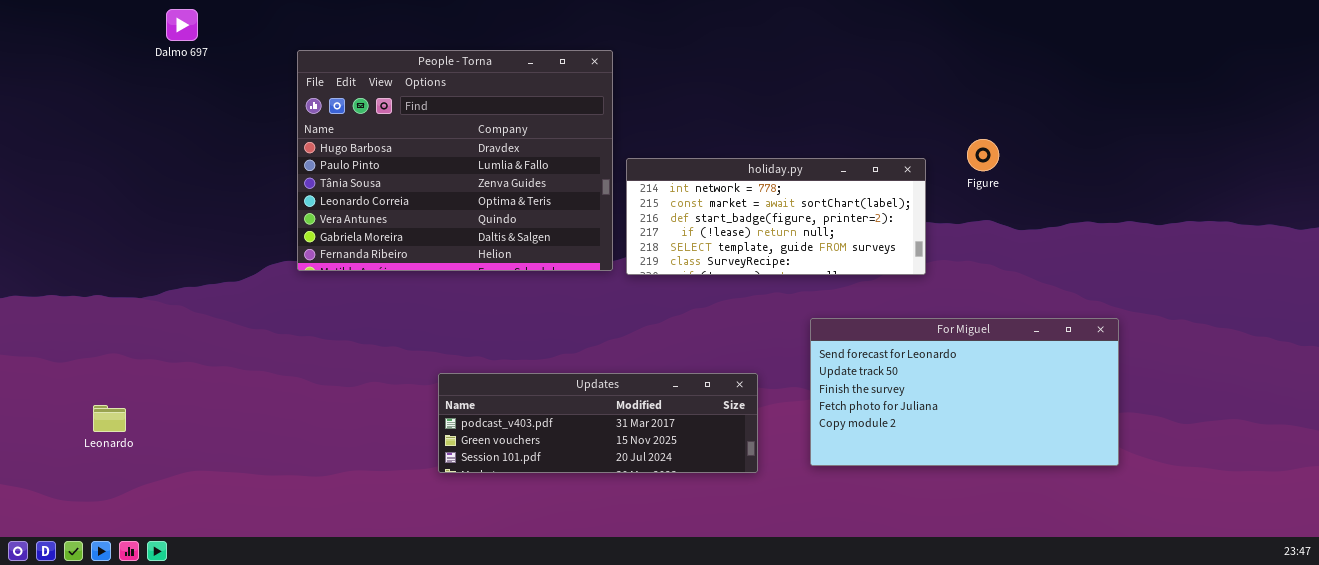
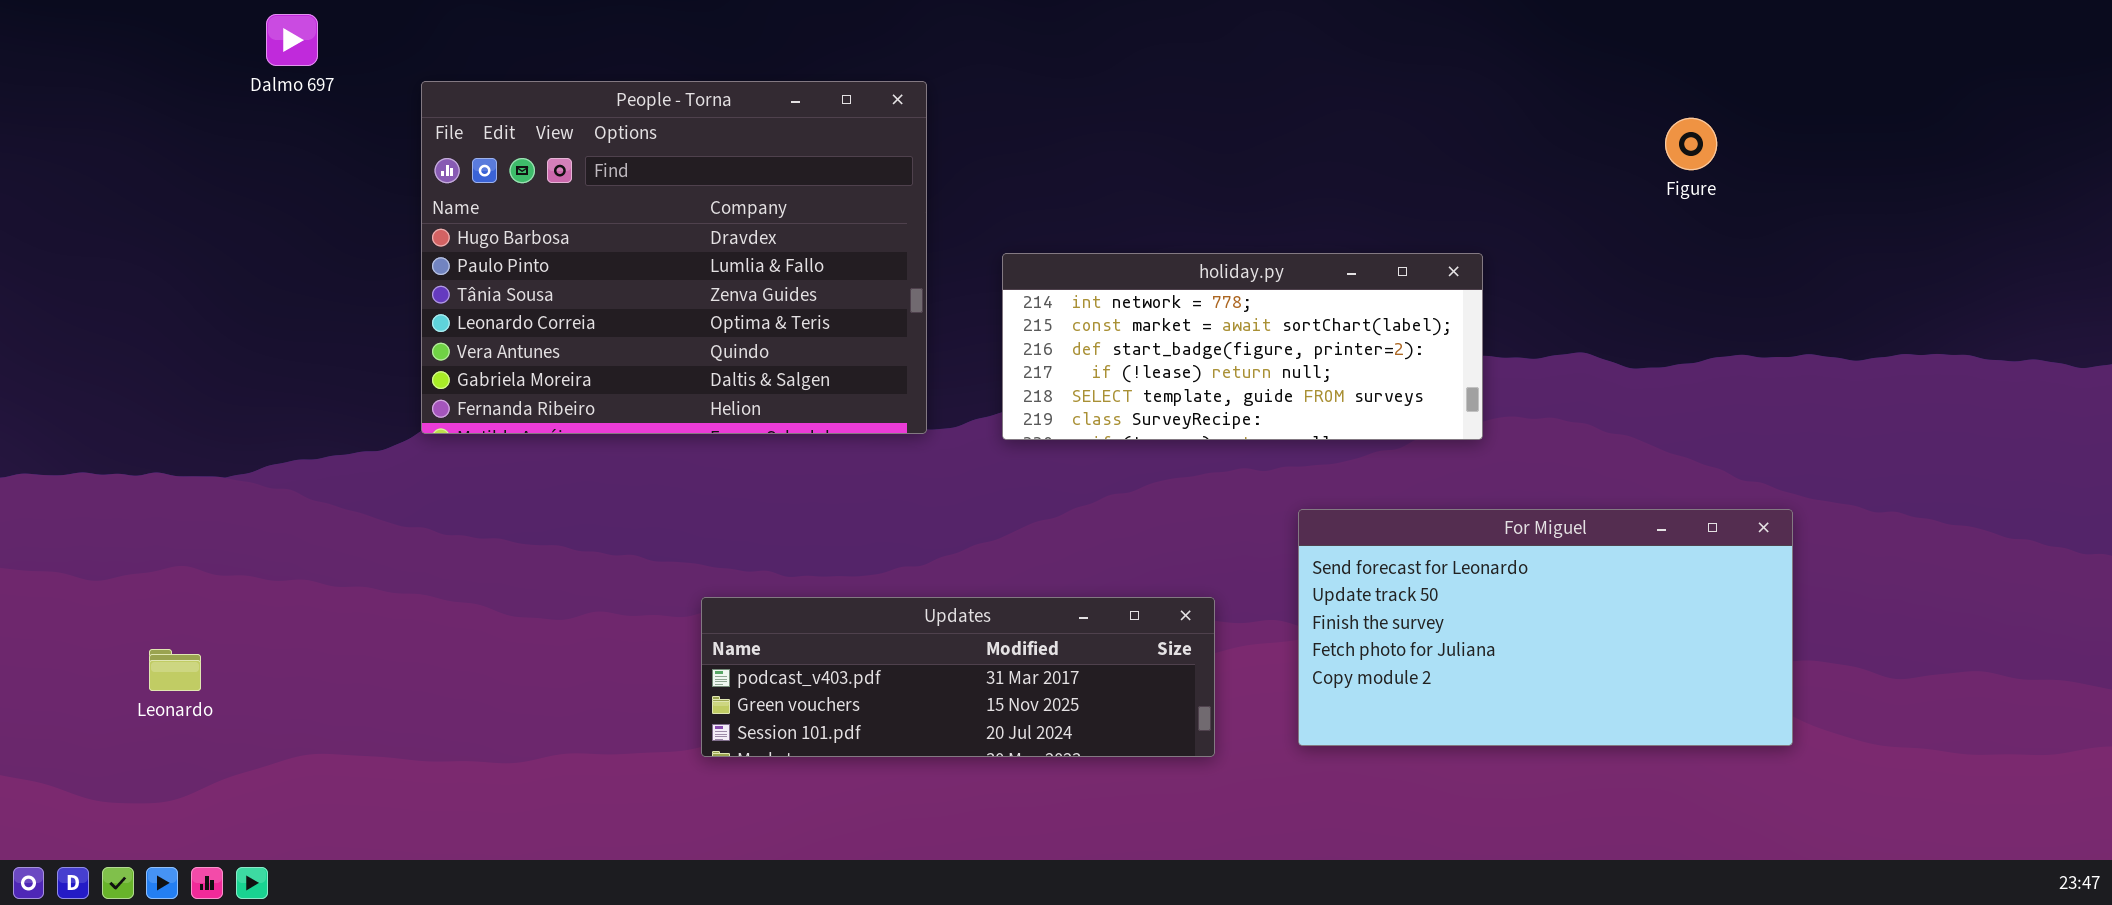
People - Torna: [297,50,613,271] -> [421,81,927,434], moved
Figure: [967,139,999,171] -> [1665,118,1717,170], moved

